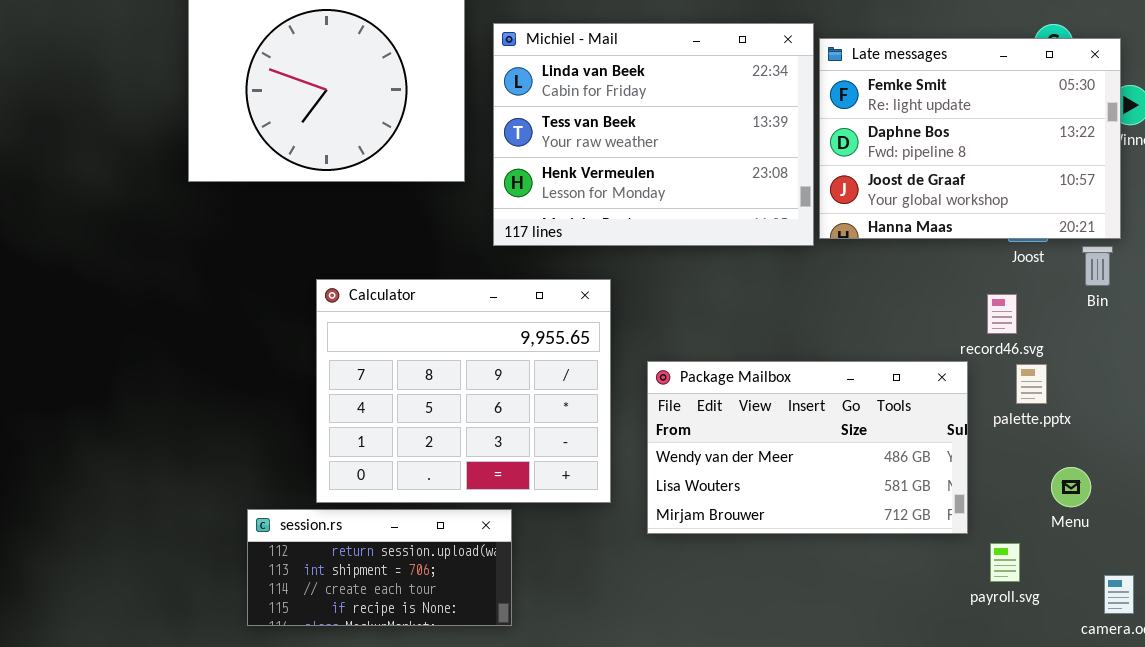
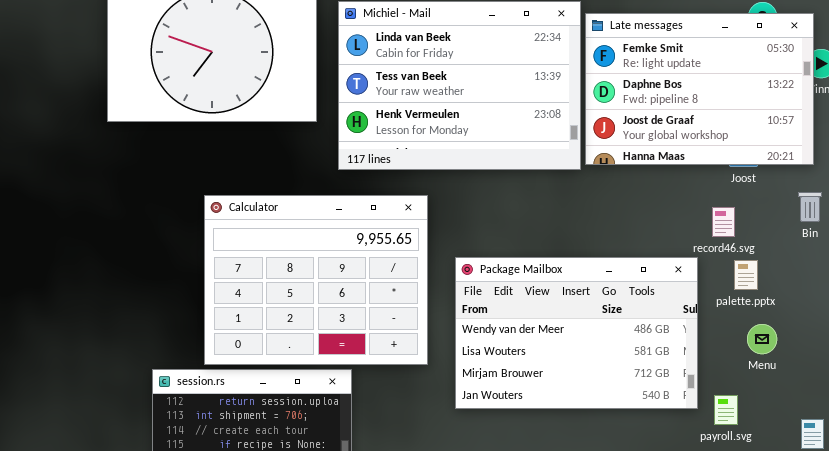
Bin: [1082,246,1113,286] -> [798,192,822,222], moved
Package Mailbox: [647,361,968,534] -> [455,257,698,409], resized
Menu: [1051,467,1091,507] -> [747,324,777,354], moved

